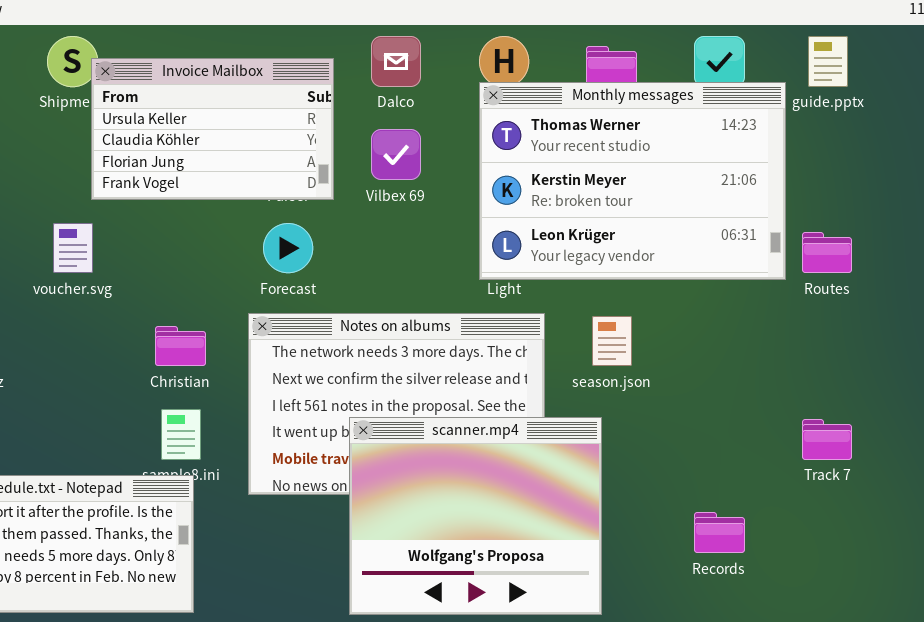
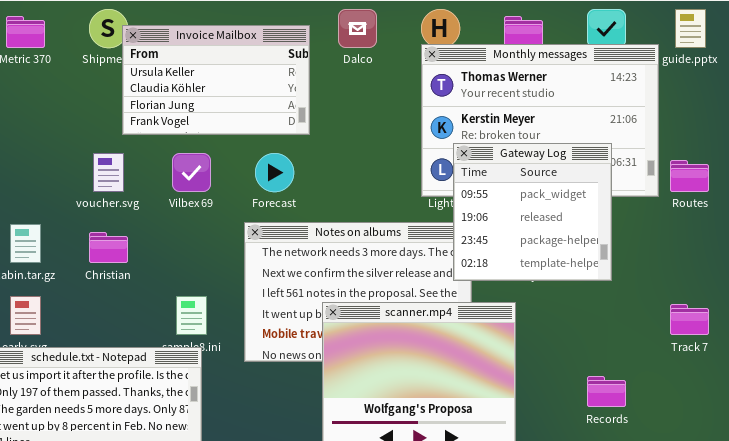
Vilbex 69: [371,129,421,180] -> [172,153,211,192], moved
Gateway Log: none -> [453,143,612,281], opened
Christian: [155,326,206,366] -> [89,232,128,263], moved

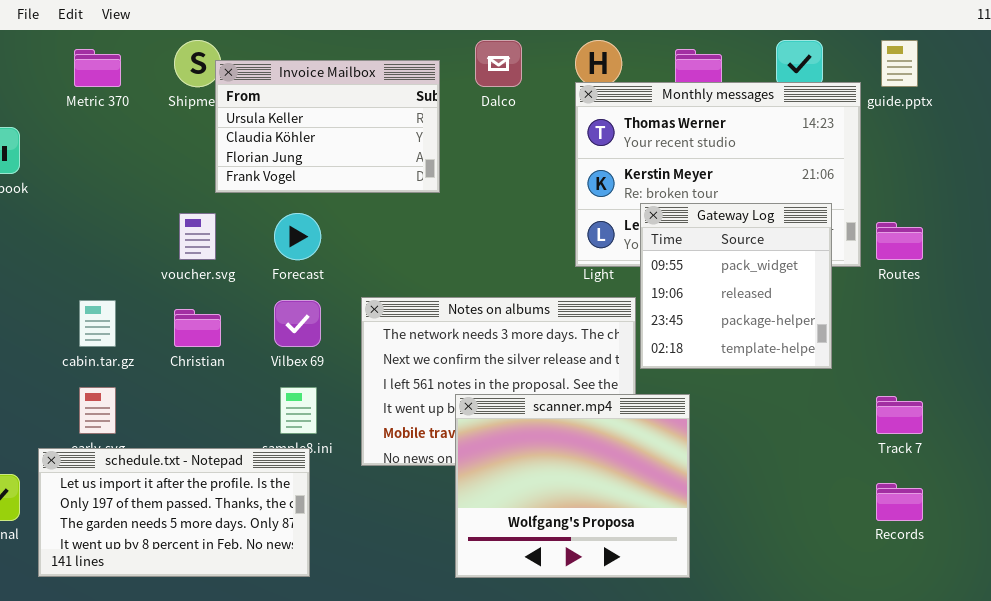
Gateway Log: [453,143,612,281] -> [640,203,832,369], moved
Vilbex 69: [172,153,211,192] -> [274,300,321,347], moved
Forecast: [255,153,294,192] -> [274,213,321,260], moved
Records: [587,376,626,407] -> [876,483,923,521], moved

